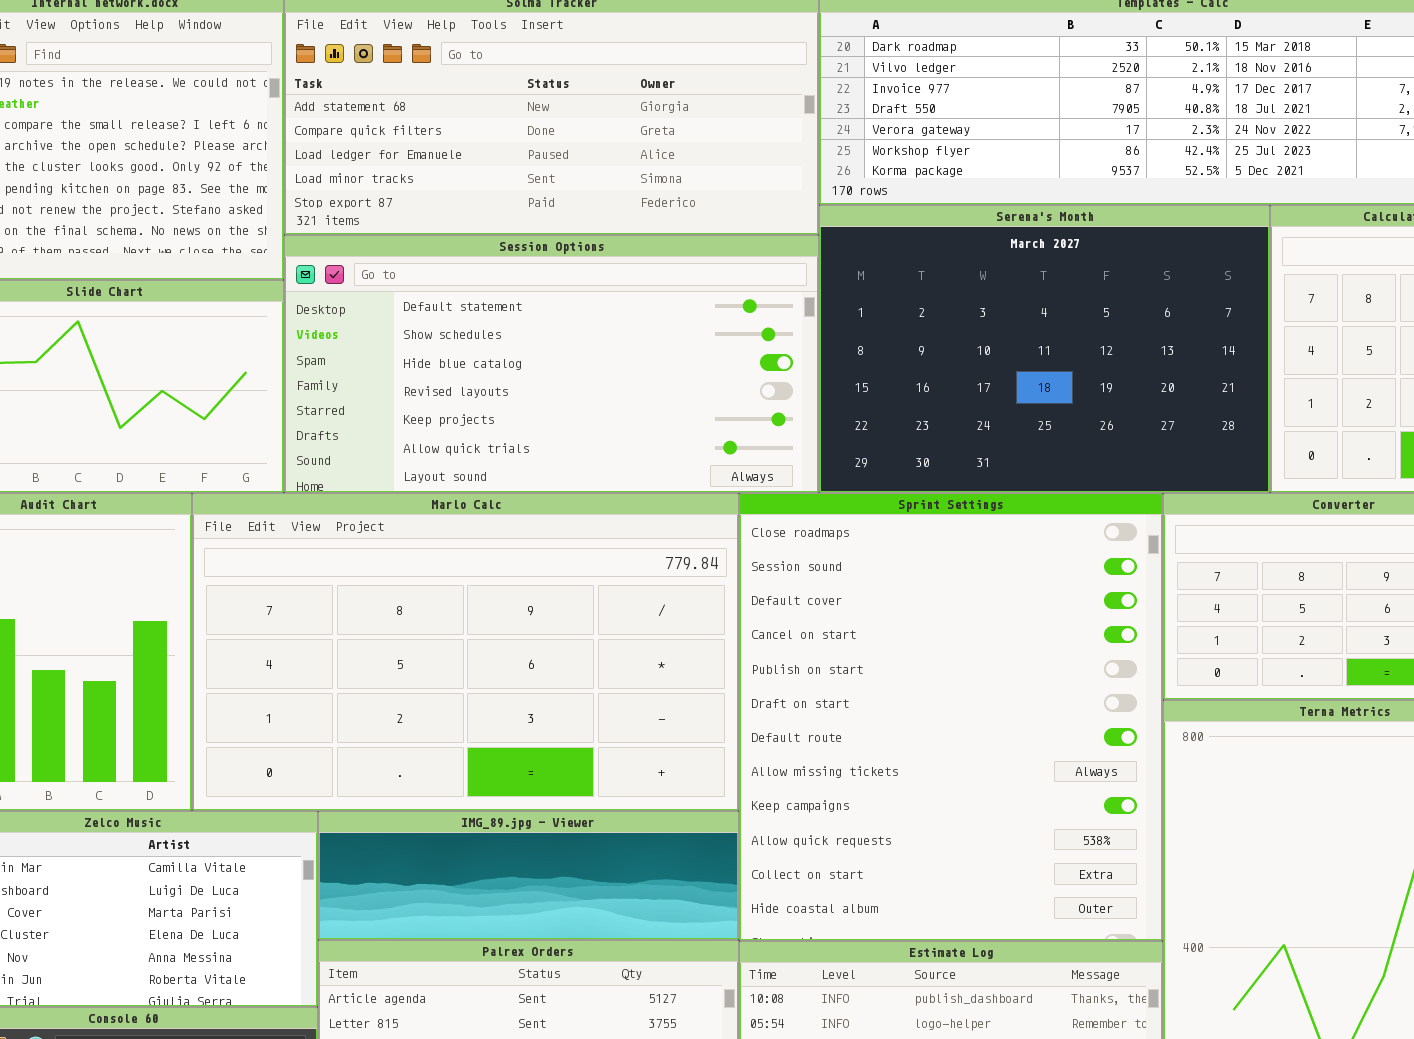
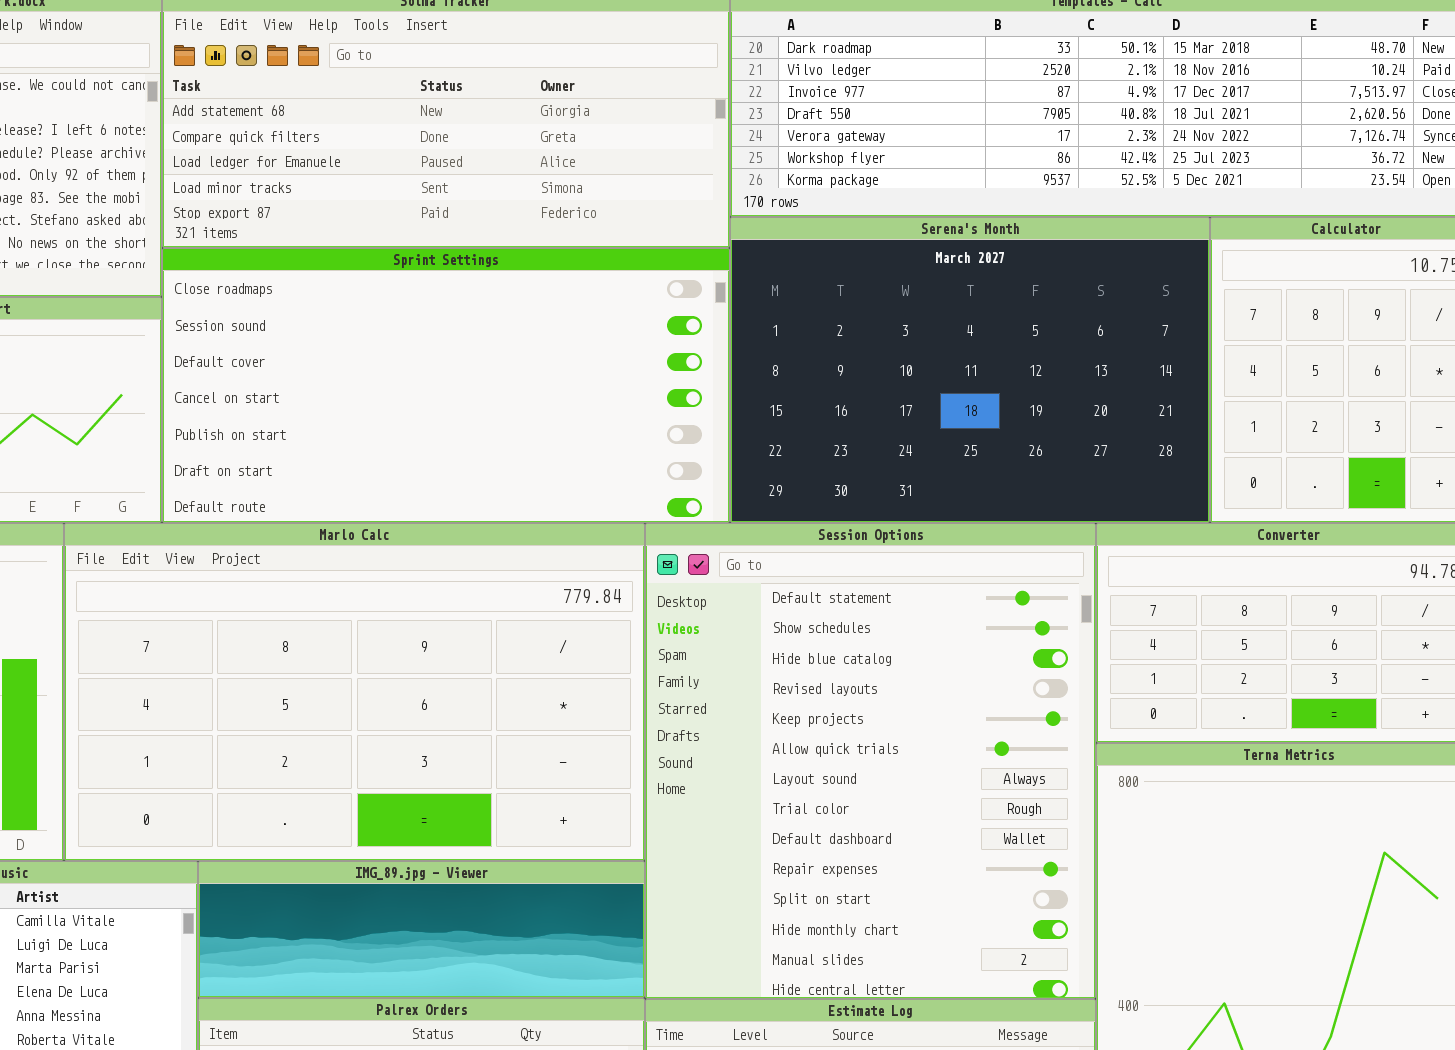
Session Options: [284,235,819,493] -> [645,523,1096,999], moved, resized
Sprint Settings: [739,493,1163,941] -> [162,248,730,523], moved, resized

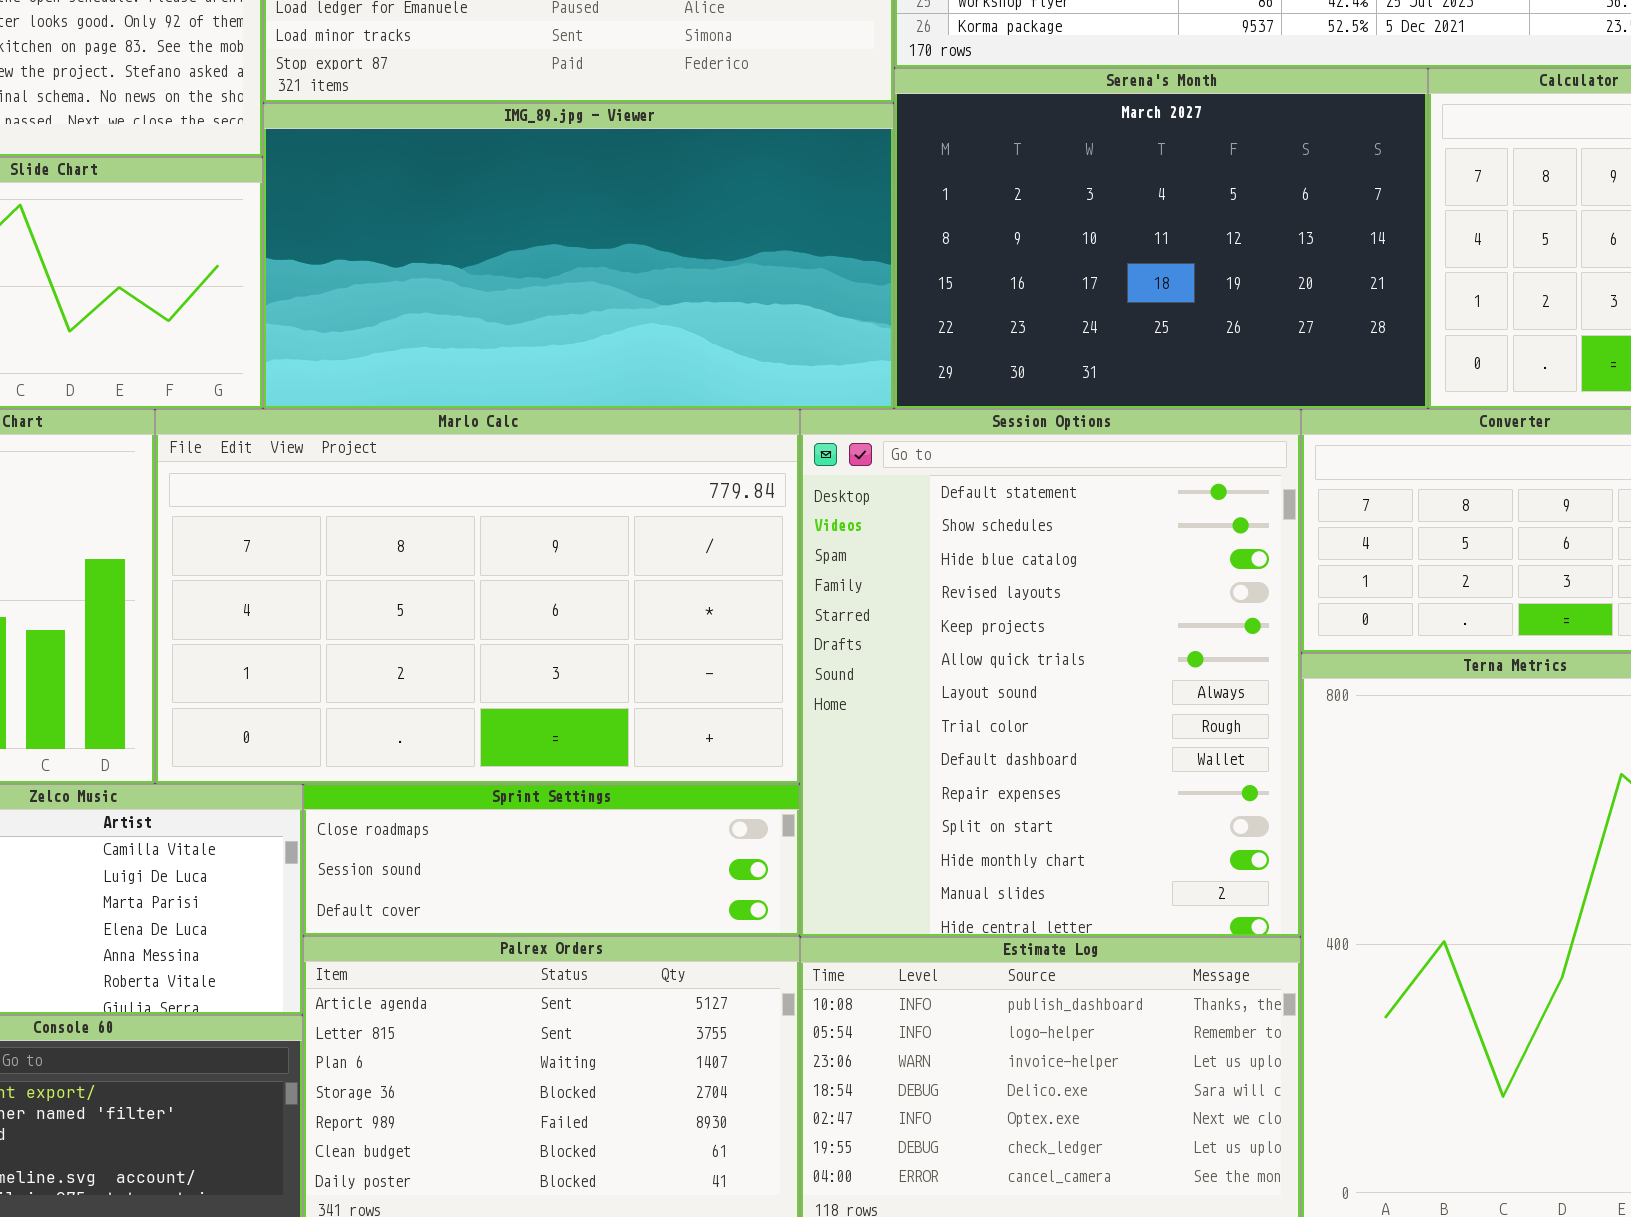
Sprint Settings: [162,248,730,523] -> [303,784,800,936], moved, resized
IMG_89.jpg - Viewer: [198,861,645,998] -> [263,103,894,409], moved, resized

